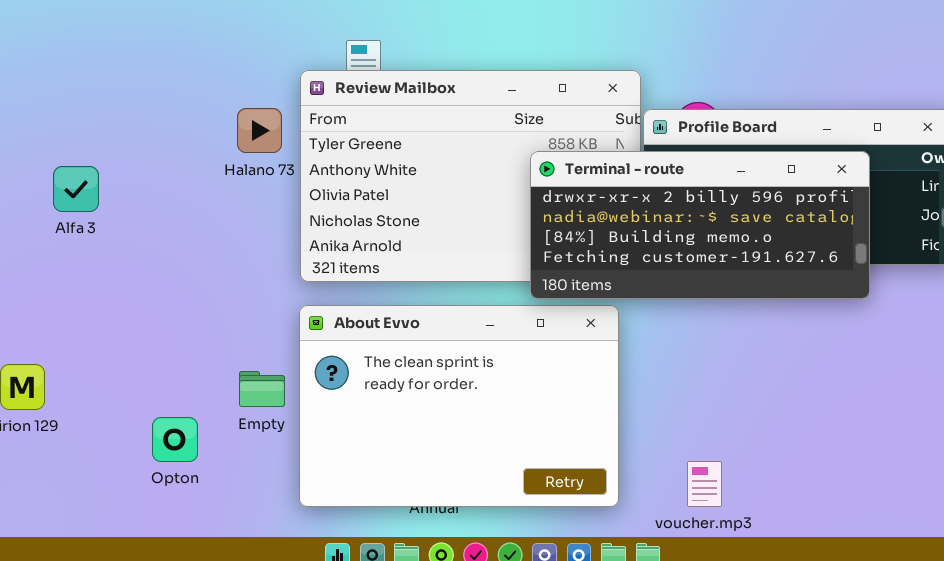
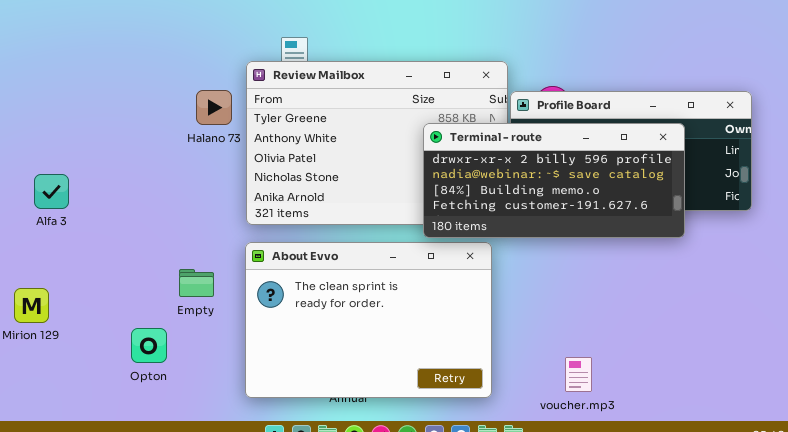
Alfa 3: [53,166,99,212] -> [34,174,69,209], moved
Empty: [239,371,285,407] -> [179,269,214,297], moved
voucher.mp3: [687,461,722,507] -> [565,357,592,392], moved

